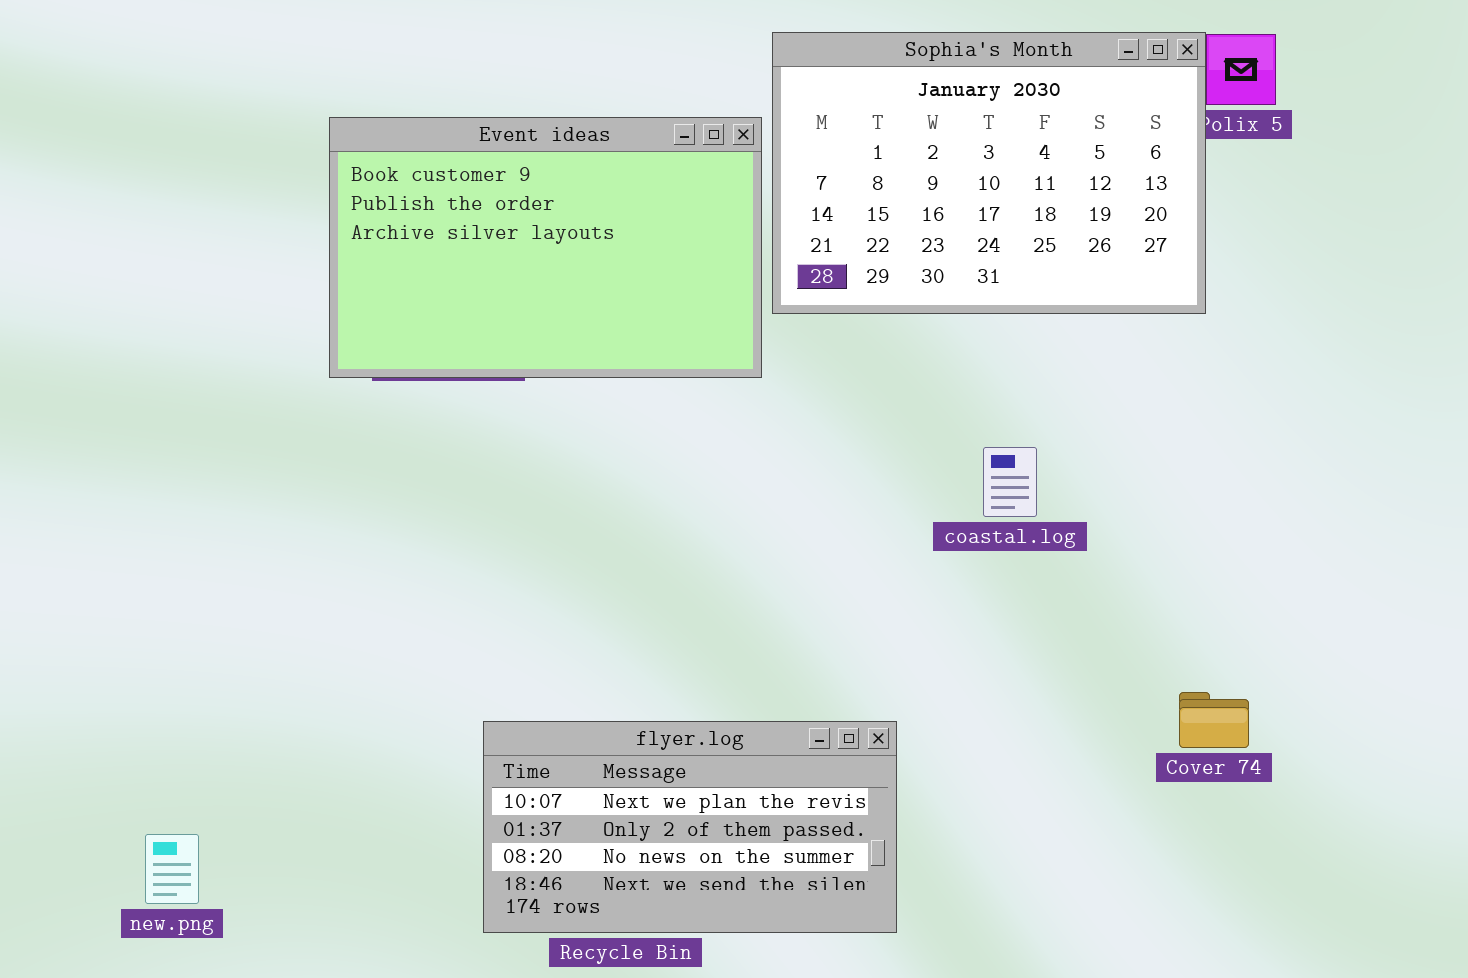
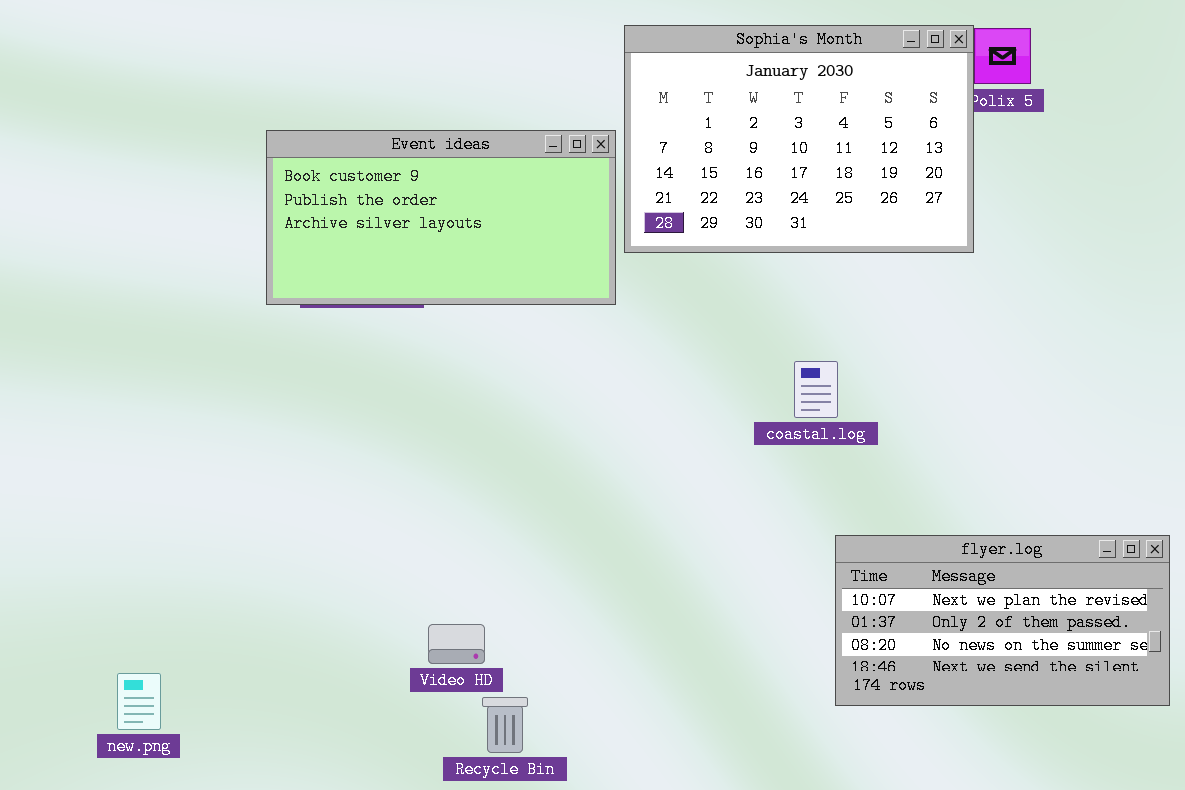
Event ideas: [329,117,762,378] -> [266,130,616,305], resized
flyer.log: [483,721,897,933] -> [835,535,1170,706], moved

